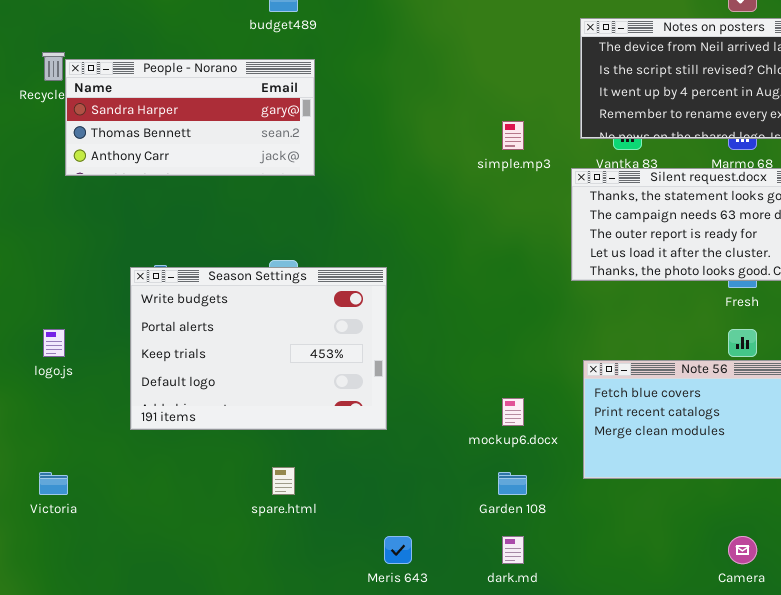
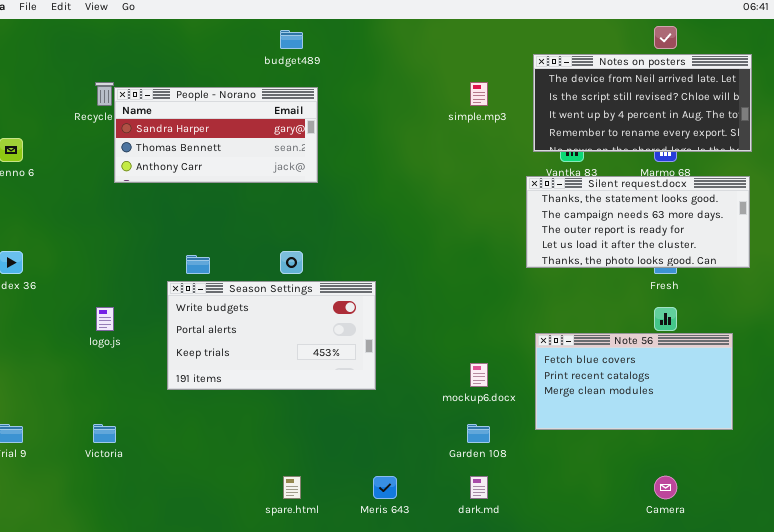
simple.mp3: [502,121,524,150] -> [470,82,488,106], moved
Season Settings: [130,267,387,430] -> [167,281,376,390], resized
spare.html: [272,467,295,495] -> [283,476,301,499], moved

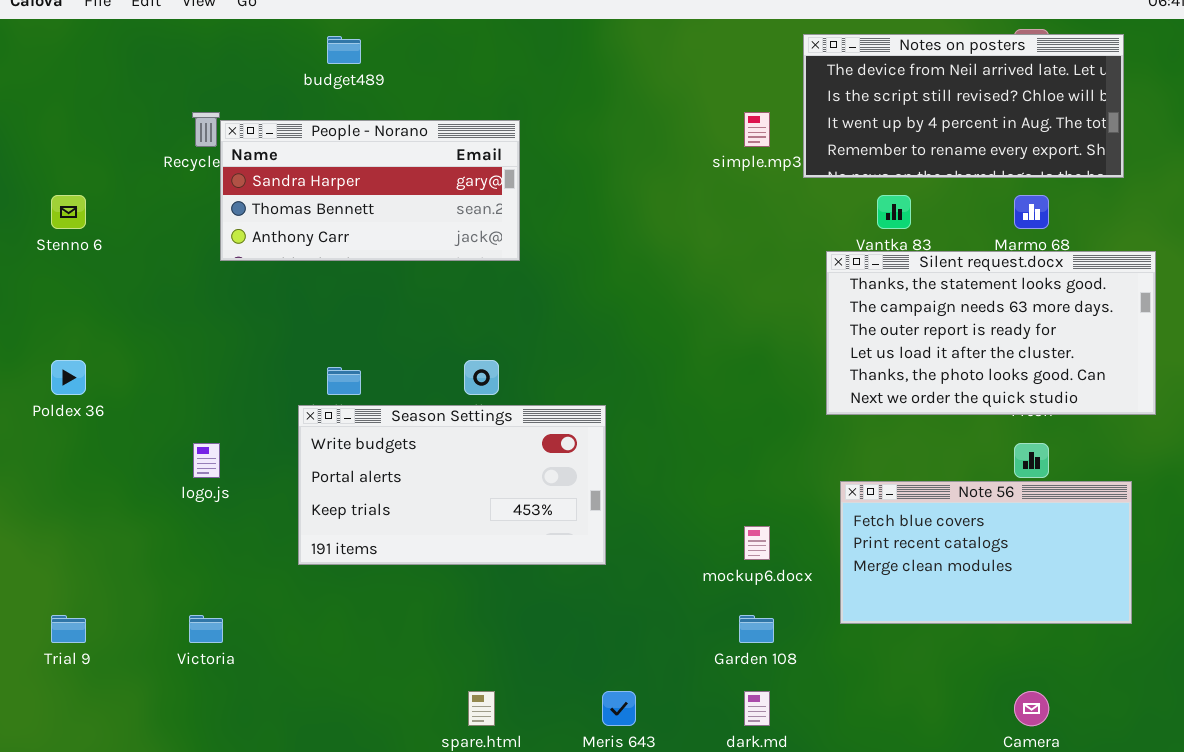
budget489: [280,30,303,49] -> [327,36,361,64], moved
Notes on posters: [533,54,752,152] -> [803,34,1124,178], moved
Silent request.docx: [526,176,750,268] -> [826,251,1156,415], resized

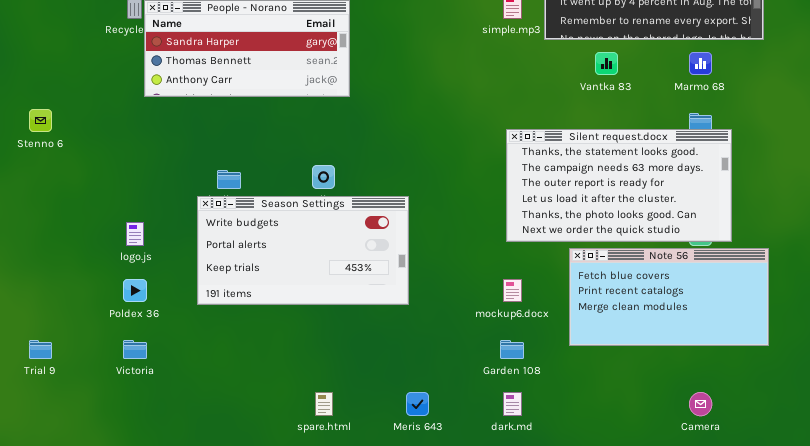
Stenno 6: [51,195,86,229] -> [29,109,52,132], moved
Silent request.docx: [826,251,1156,415] -> [506,129,732,242], moved
Poldex 36: [51,360,86,395] -> [123,279,147,302], moved

